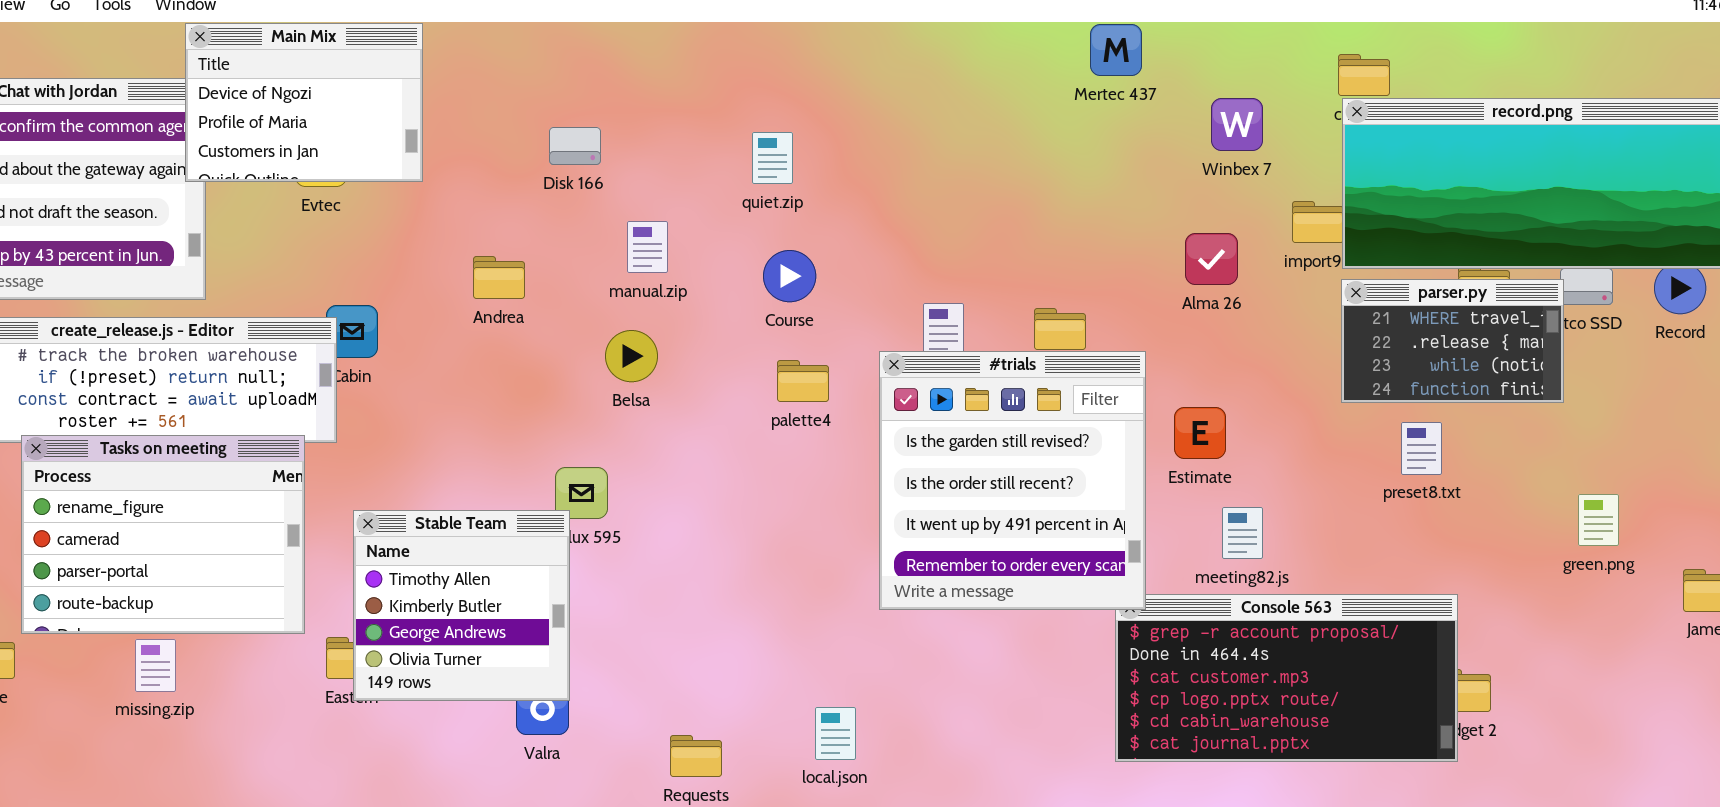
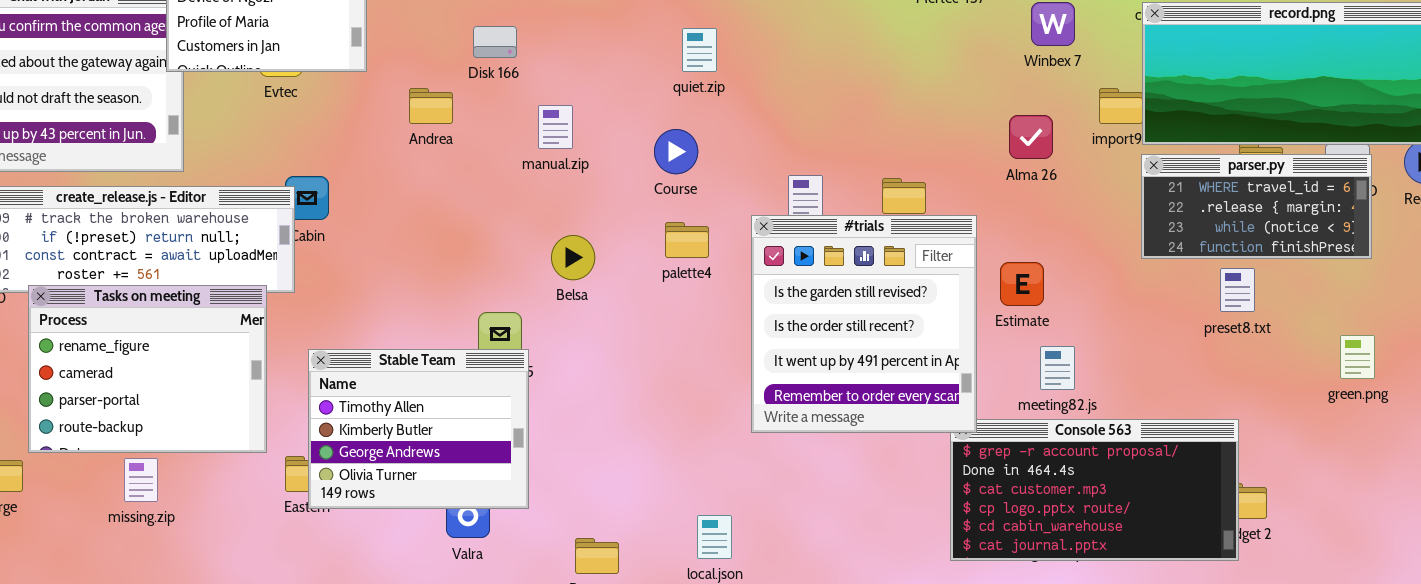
quiet.zip: [752,132,793,184] -> [682,28,717,72], moved
Andrea: [473,256,525,299] -> [409,88,453,124], moved
parser.py: [1341,279,1564,403] -> [1141,154,1372,259], resized
Belsa: [605,330,658,382] -> [551,235,595,280], moved
preset8.txt: [1401,422,1442,475] -> [1220,268,1255,312], moved
Stable Team: [353,510,570,701] -> [308,349,529,509], resized

